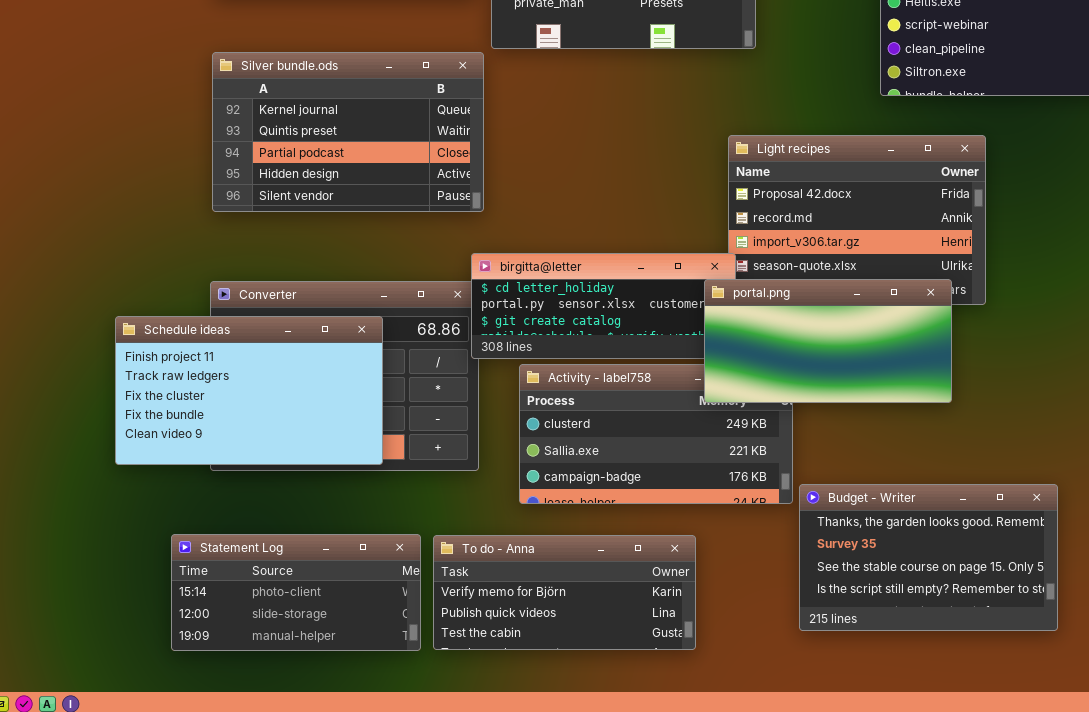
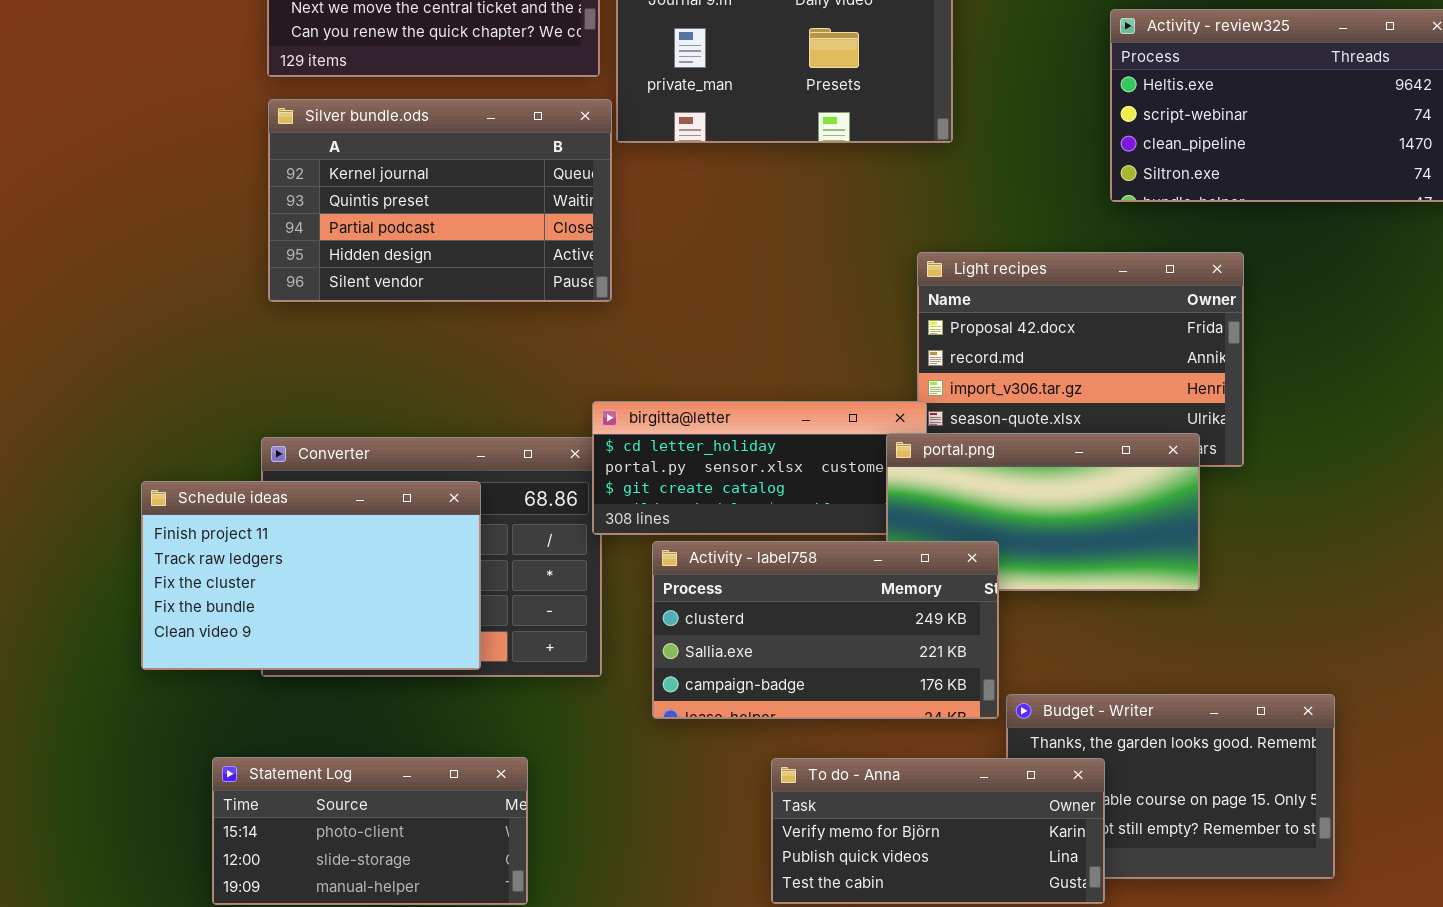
Silver bundle.ods: [212,52,484,212] -> [268,99,612,302], moved
Activity - label758: [519,364,793,504] -> [652,541,999,719], raised
To do - Anna: [433,535,696,650] -> [771,758,1105,904], moved

